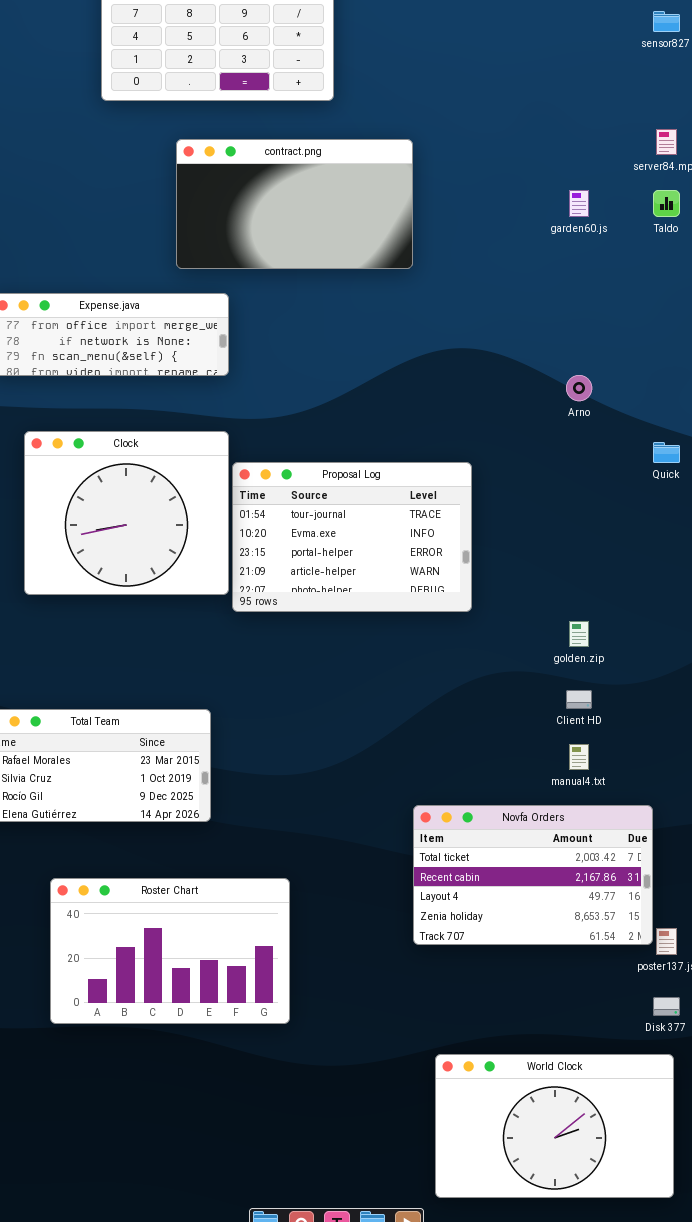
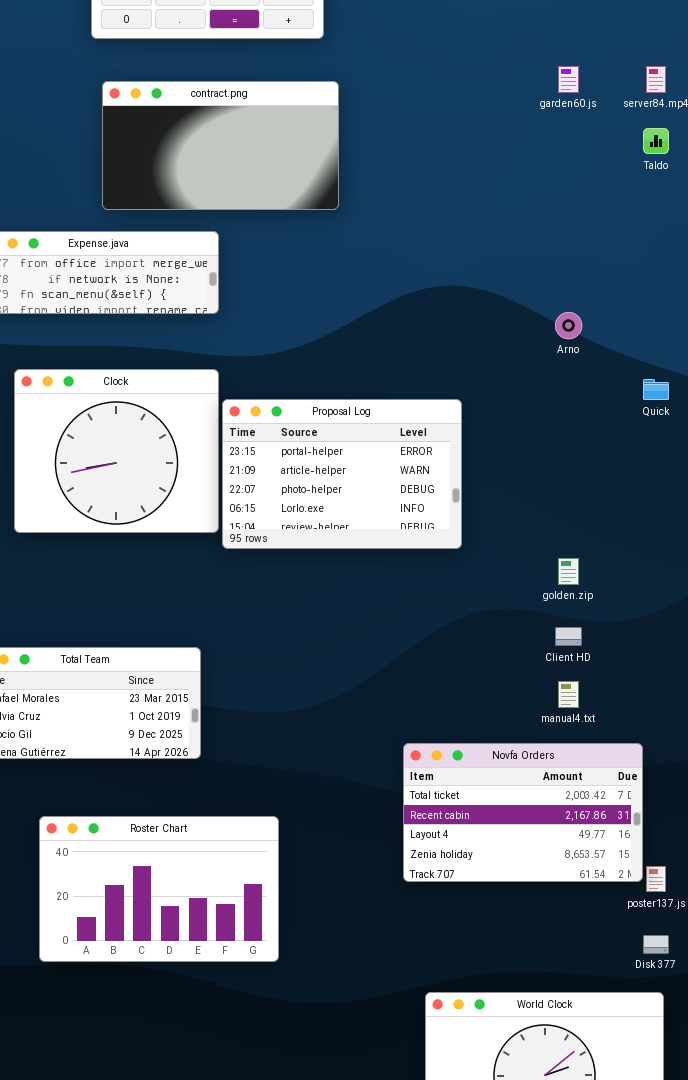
contract.png: [176,139,413,269] -> [102,81,339,210], moved
garden60.js: [569,190,589,217] -> [558,66,579,93], moved
Proposal Log: [232,462,472,612] -> [222,399,462,549], scrolled down 2 rows

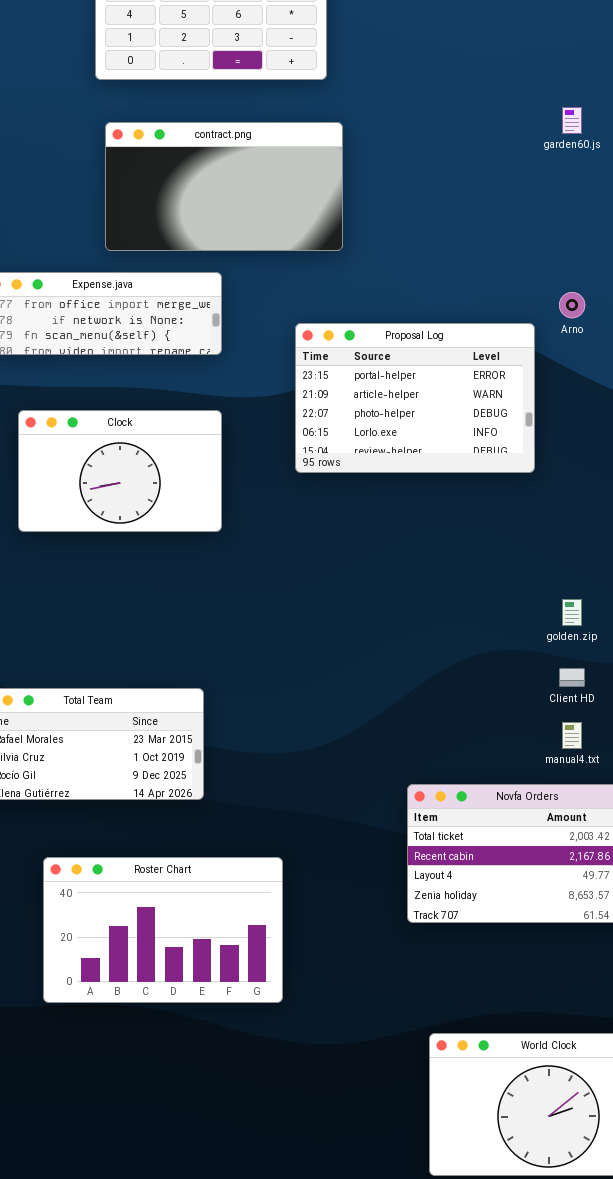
Arno: [555,312,582,339] -> [559,292,585,318], moved
Clock: [14,369,219,533] -> [18,410,222,532], resized
Proposal Log: [222,399,462,549] -> [295,323,535,473], moved

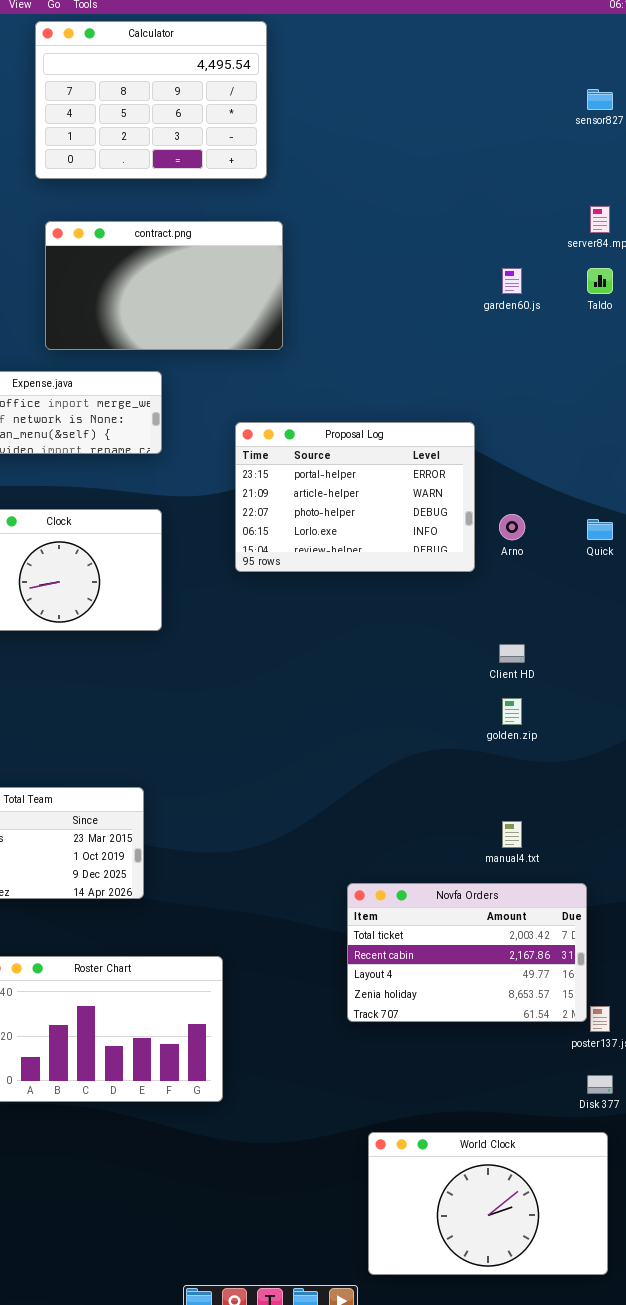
garden60.js: [562,107,582,134] -> [502,268,522,294], moved
Arno: [559,292,585,318] -> [499,514,525,540], moved
Client HD: [559,668,585,687] -> [499,644,525,663], moved

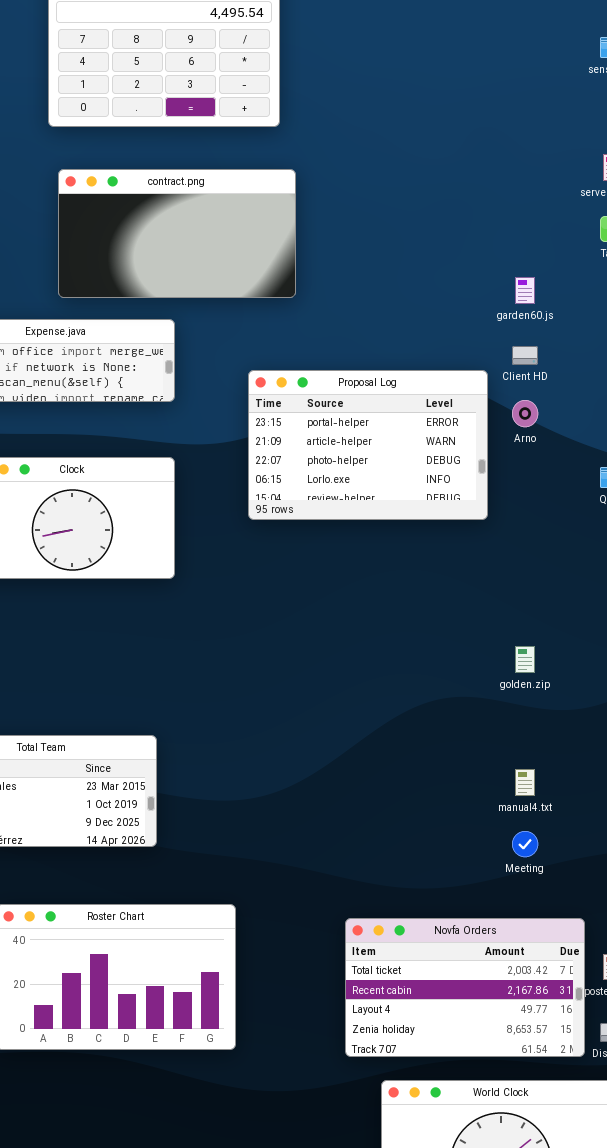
garden60.js: [502,268,522,294] -> [515,277,535,304], moved
Arno: [499,514,525,540] -> [512,400,538,427], moved
Client HD: [499,644,525,663] -> [512,346,538,365], moved
Novfa Orders: [347,883,587,1022] -> [345,918,585,1057], moved

